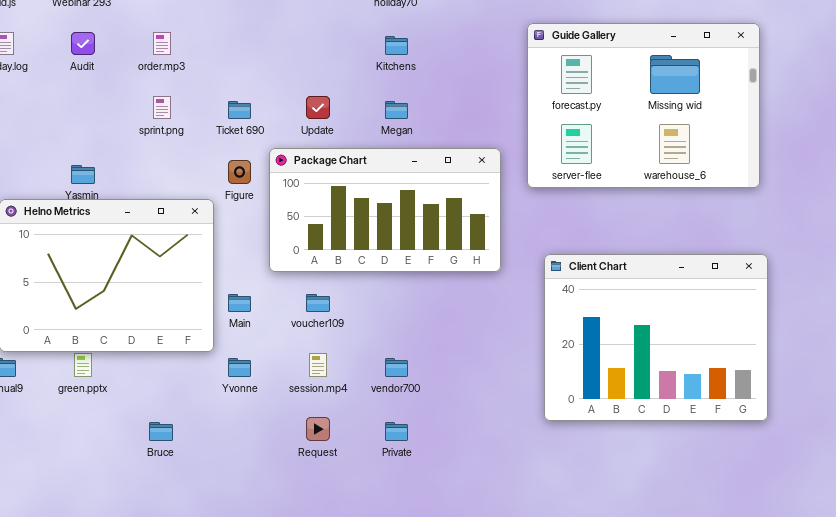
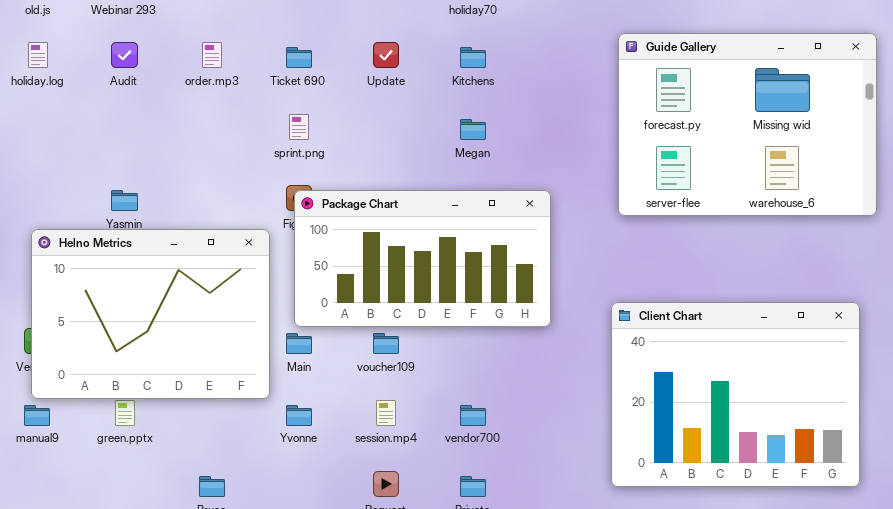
sprint.png: [153,96,171,119] -> [289,114,309,140], moved
Update: [306,96,330,119] -> [373,42,399,68], moved
Ticket 690: [228,101,251,119] -> [286,47,312,68], moved
Package Chart: [269,148,501,272] -> [294,190,551,327], moved
Client Chart: [544,254,768,421] -> [611,302,860,487], moved

